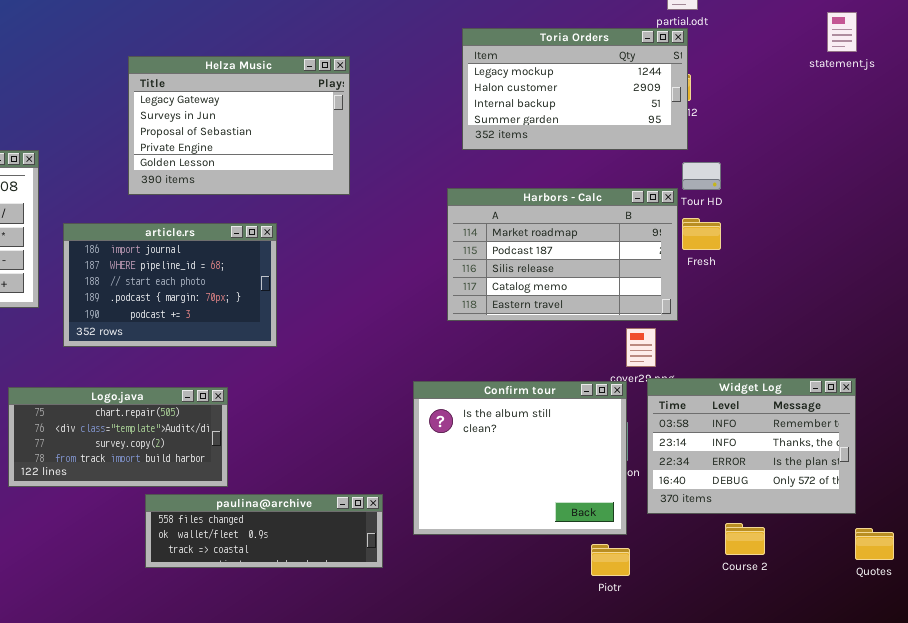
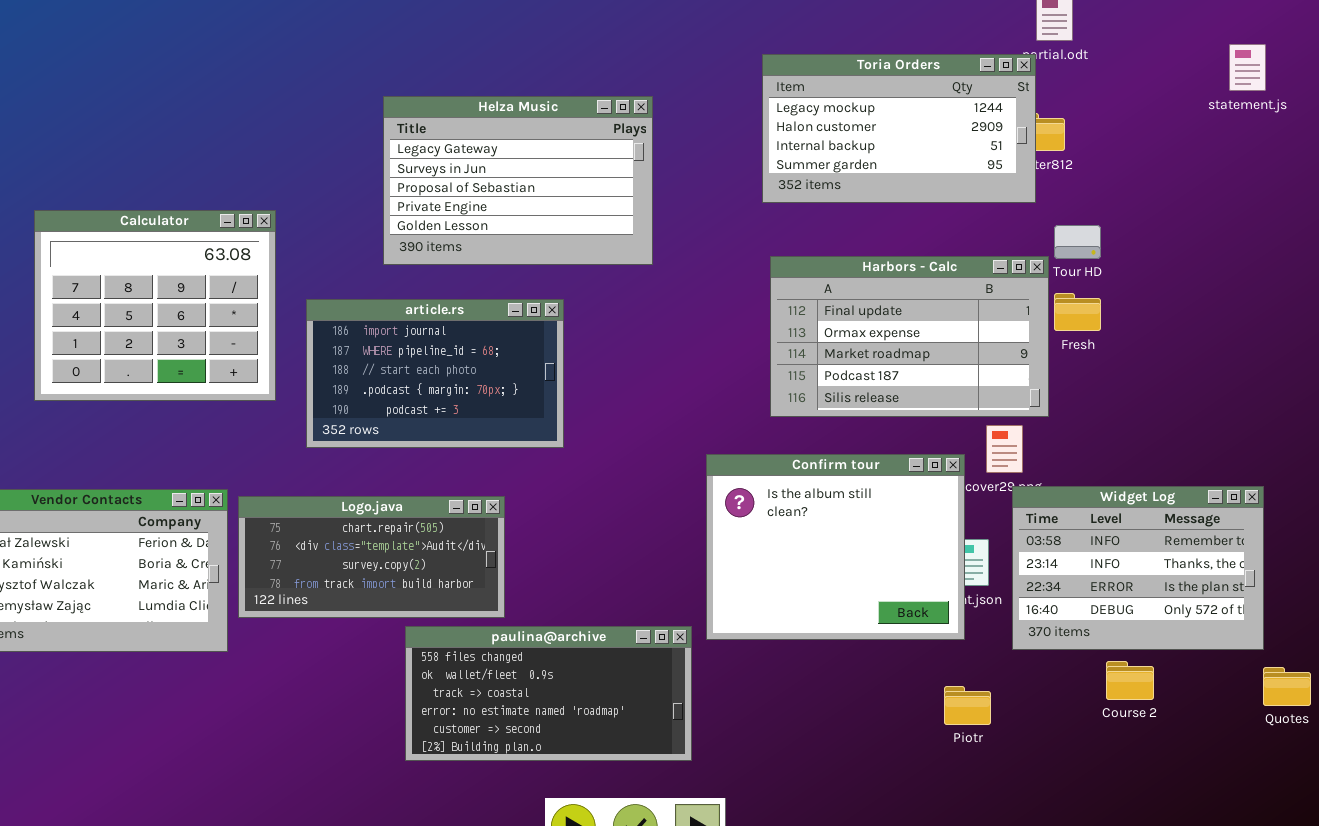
Toria Orders: [462,28,688,150] -> [762,54,1036,203], moved
Harbors - Calc: [447,188,678,321] -> [770,256,1049,417], scrolled up 2 rows
Confirm tour: [413,381,627,535] -> [706,454,965,640], moved
paulina@archive: [145,494,383,568] -> [405,626,692,761], resized

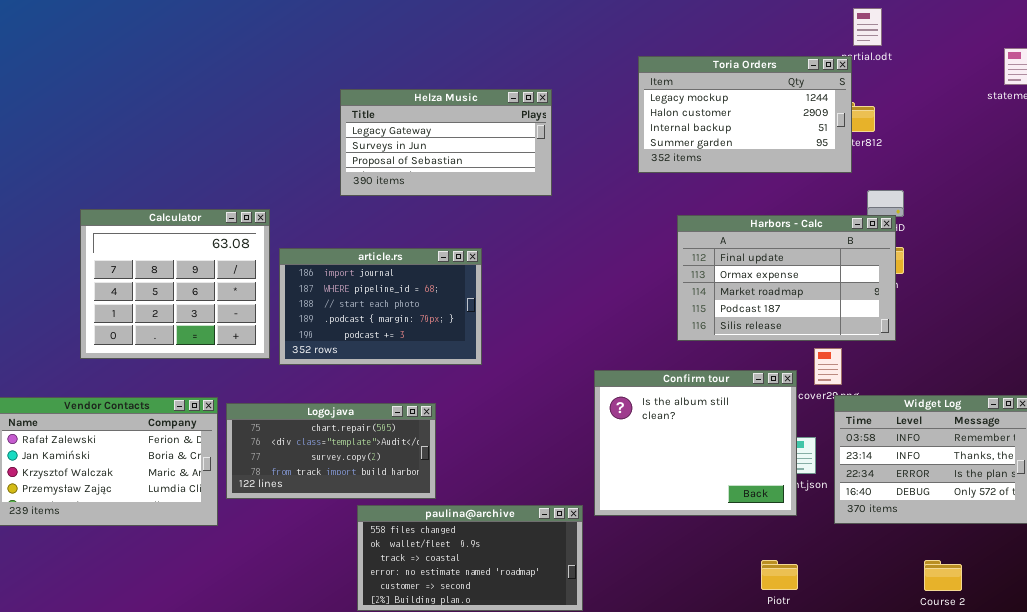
Helza Music: [383,96,653,265] -> [340,89,552,196], resized
Calculator: [34,210,276,401] -> [80,209,270,359], moved
Harbors - Calc: [770,256,1049,417] -> [677,215,896,341], moved
Course 2: [1106,661,1154,700] -> [924,560,962,591], moved
Piotr: [944,686,991,725] -> [761,560,798,590], moved

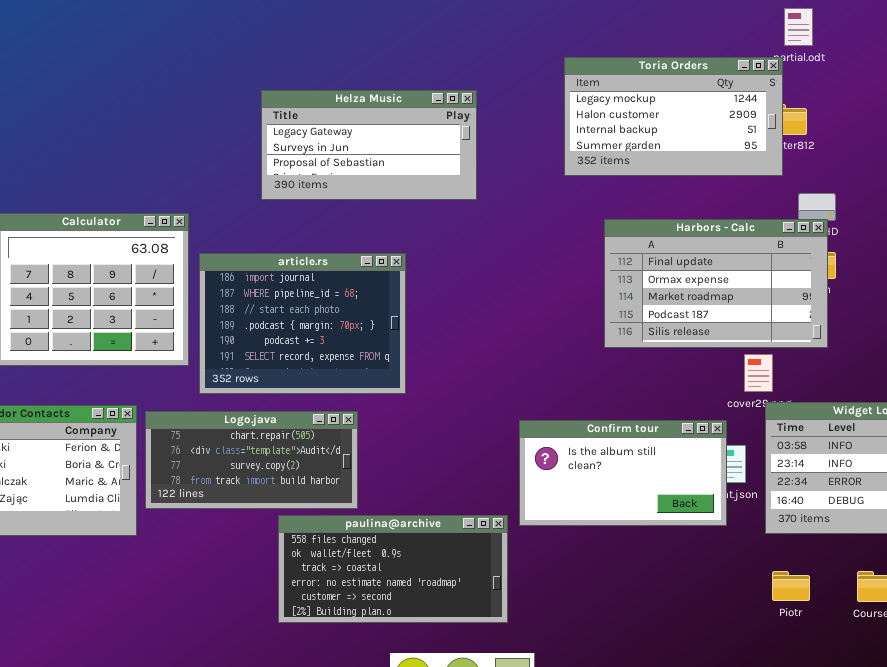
article.rs: [279,248,482,365] -> [199,253,406,394], resized
Confirm tour: [594,370,797,516] -> [519,420,727,526], resized
Piotr: [761,560,798,590] -> [772,571,810,601], moved

